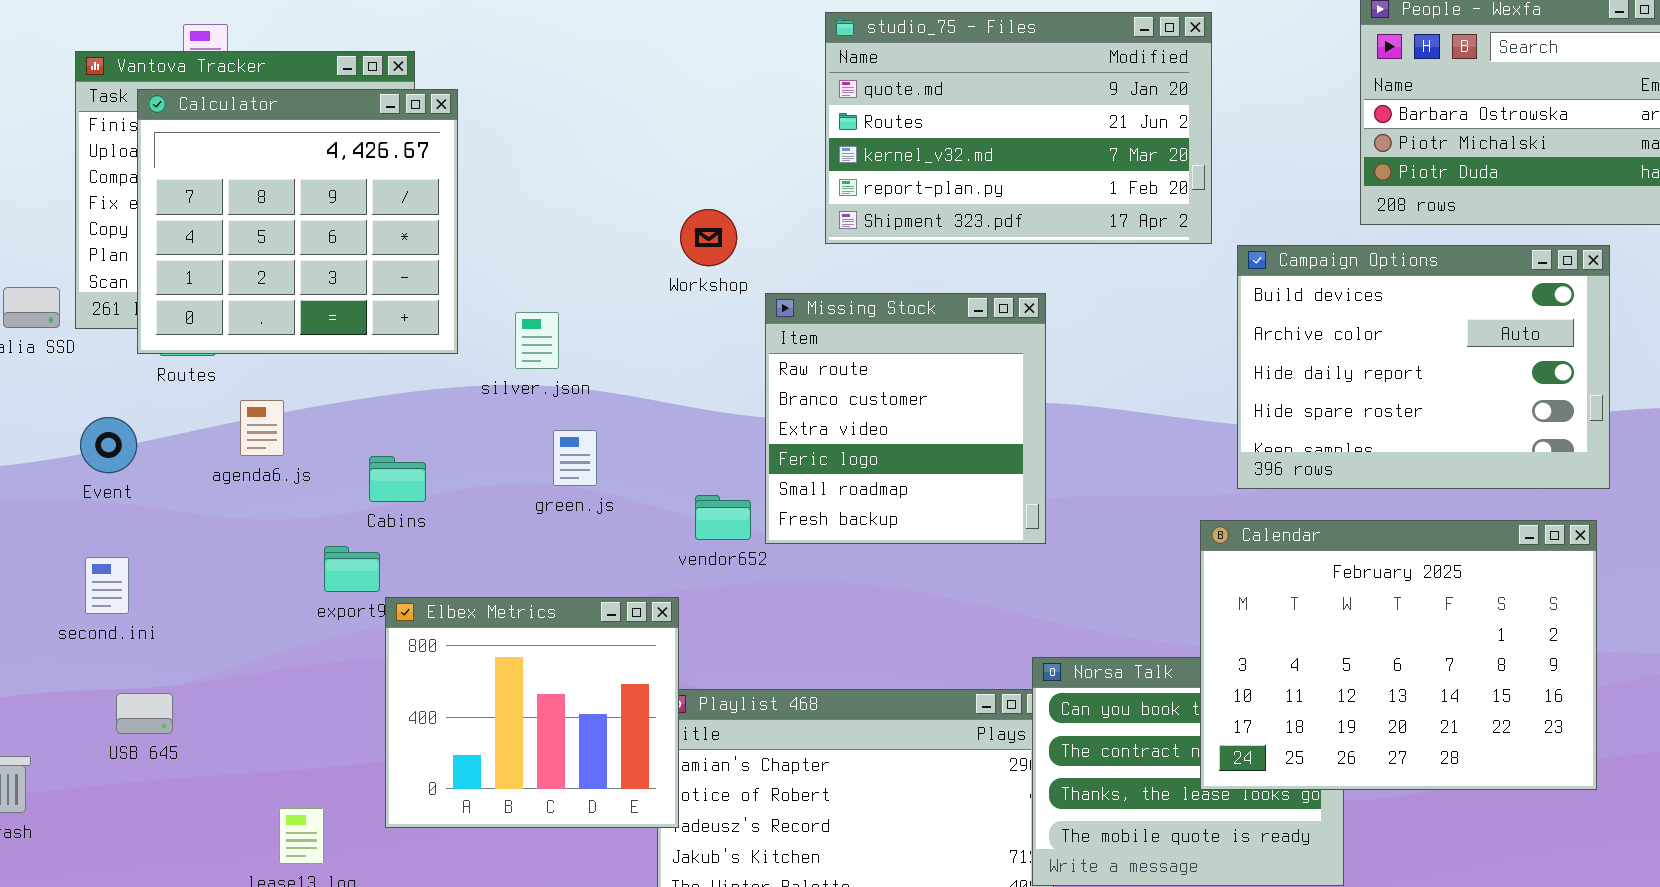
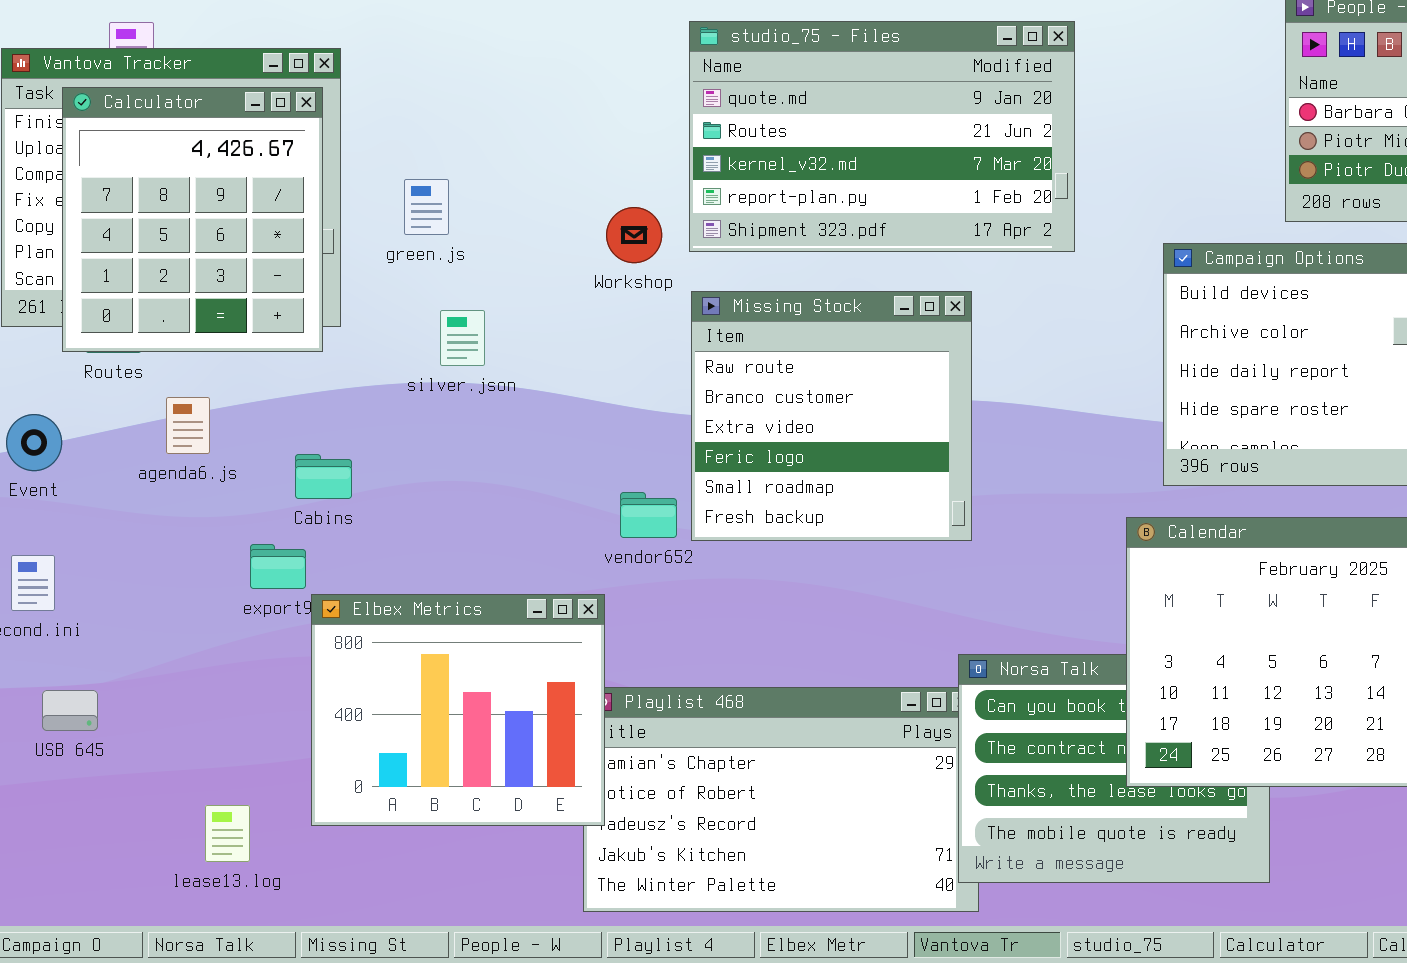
studio_75 - Files: [825,12,1212,244] -> [689,21,1075,252], moved
Calculator: [137,89,458,354] -> [62,87,323,352], resized
green.js: [553,430,597,486] -> [404,179,449,235], moved

